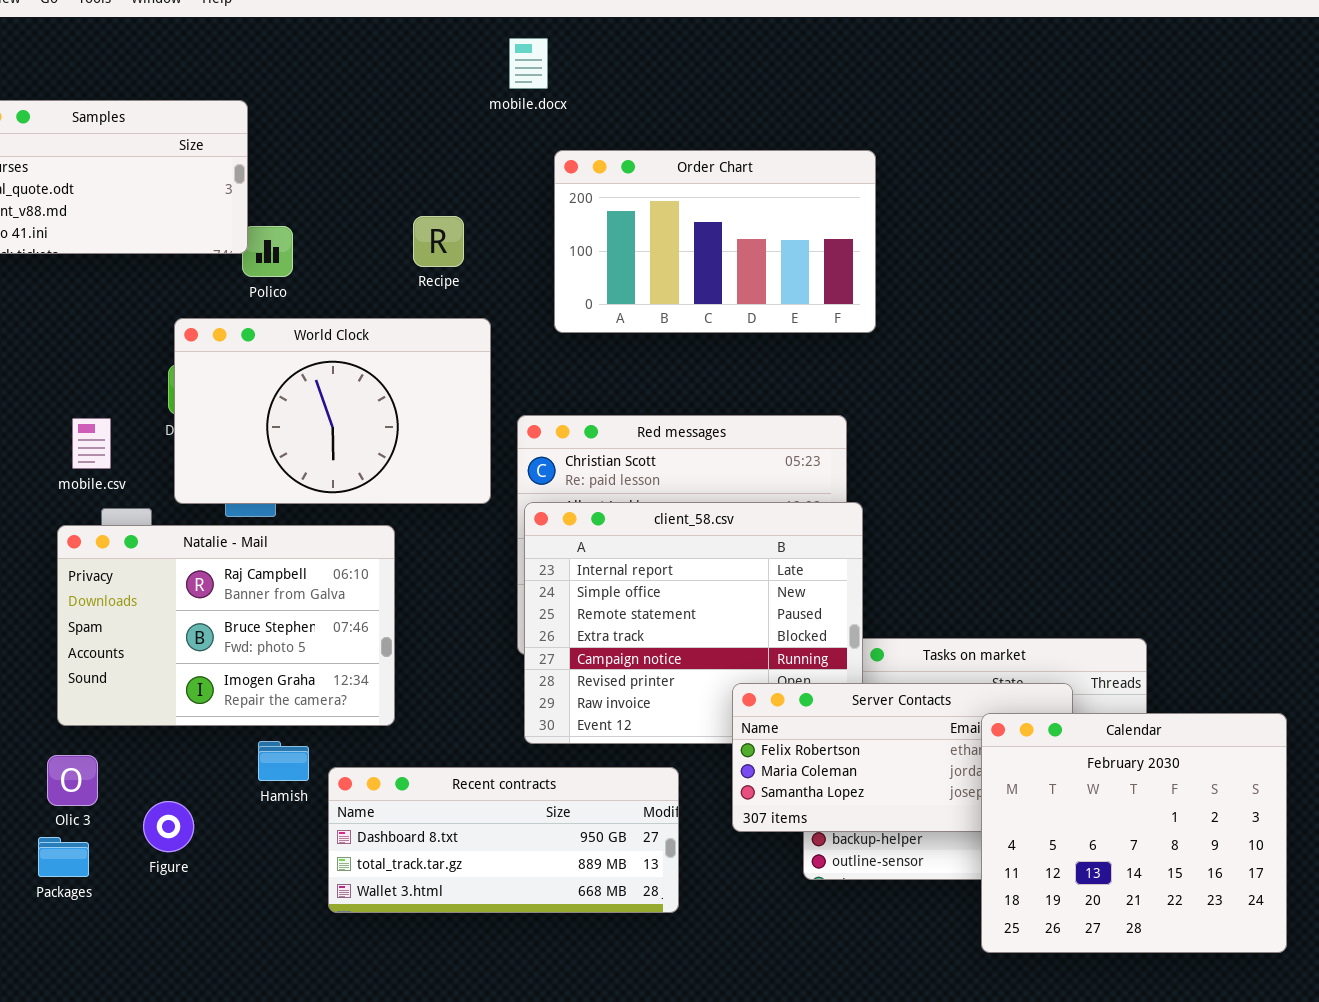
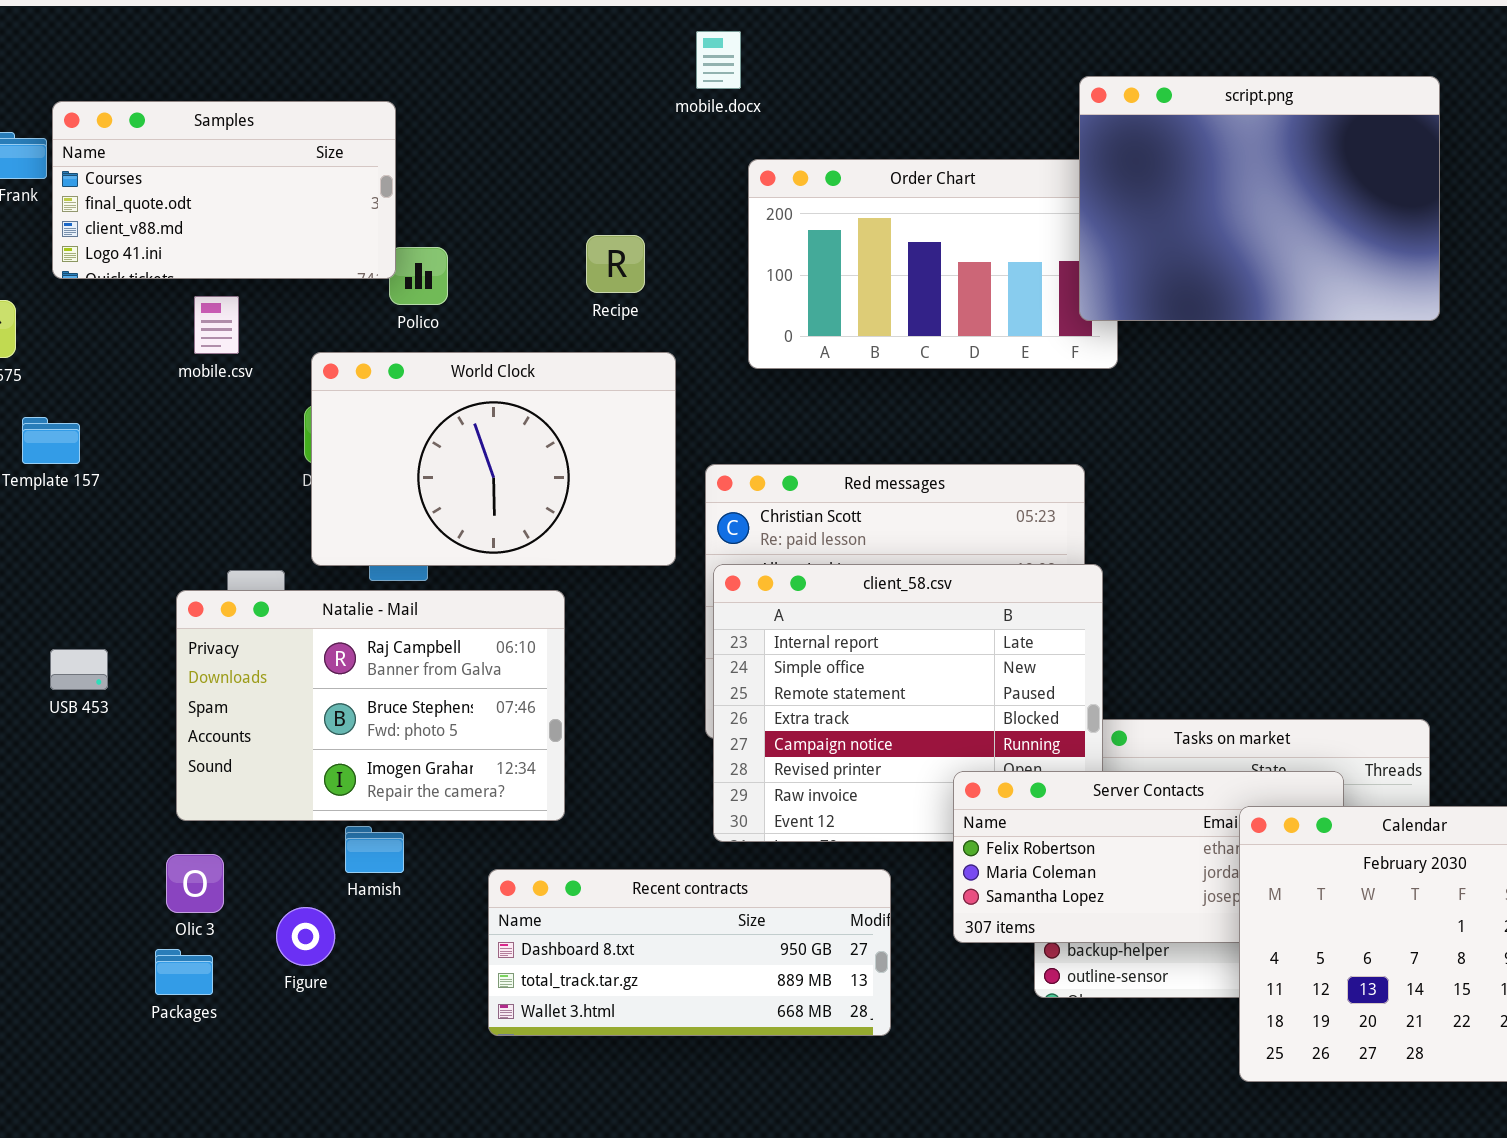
script.png: none -> [1079,76,1440,321], opened
mobile.csv: [72,418,111,469] -> [194,296,239,354], moved
Hamish: [258,741,309,781] -> [345,826,404,873], moved

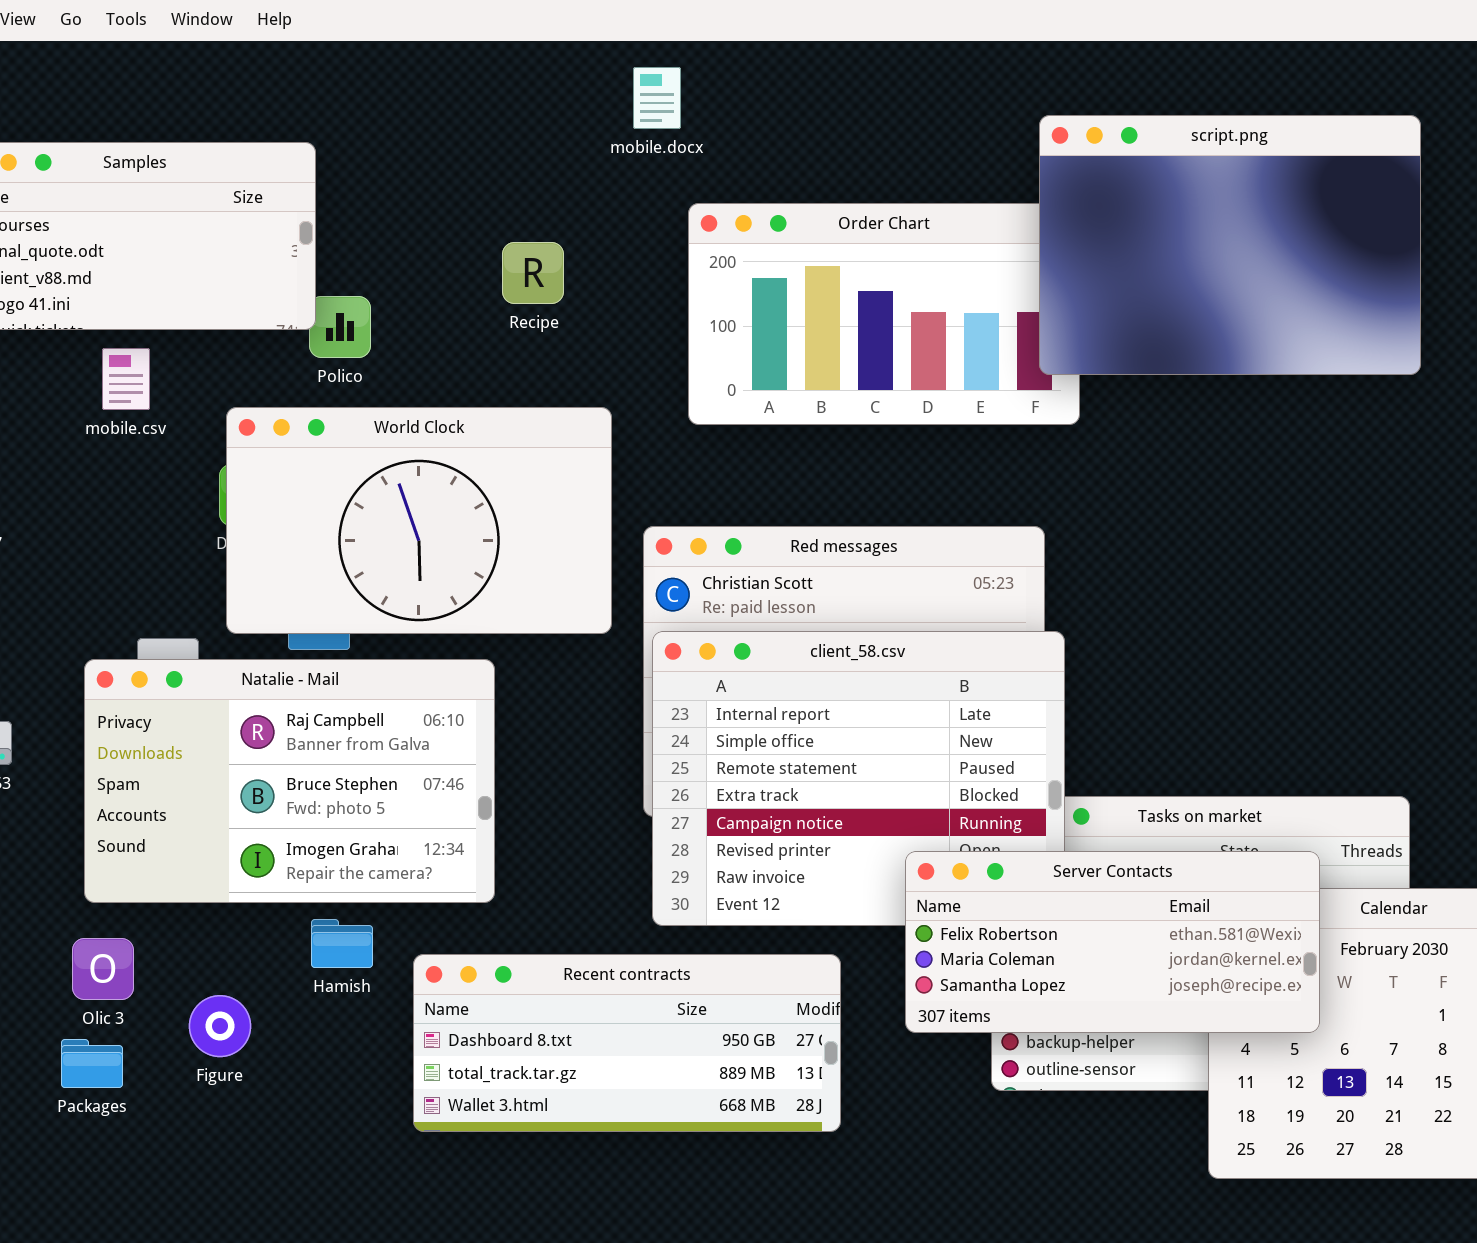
Recipe: [586,235,645,293] -> [502,242,564,304], moved
Server Contacts: [953,771,1344,943] -> [905,851,1320,1033], raised
Hamish: [345,826,404,873] -> [311,919,373,968], moved

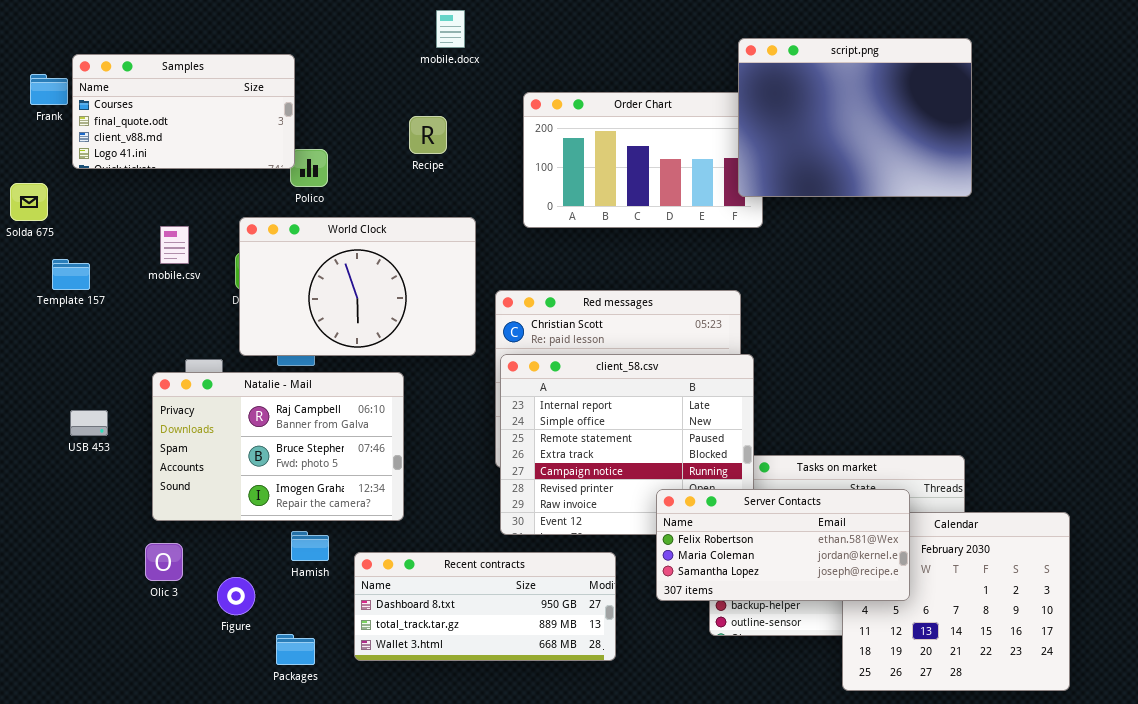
mobile.docx: [633,67,681,129] -> [436,10,465,48], moved
mobile.csv: [102,348,150,410] -> [160,226,189,264], moved
Packages: [61,1039,123,1088] -> [276,634,315,665], moved

